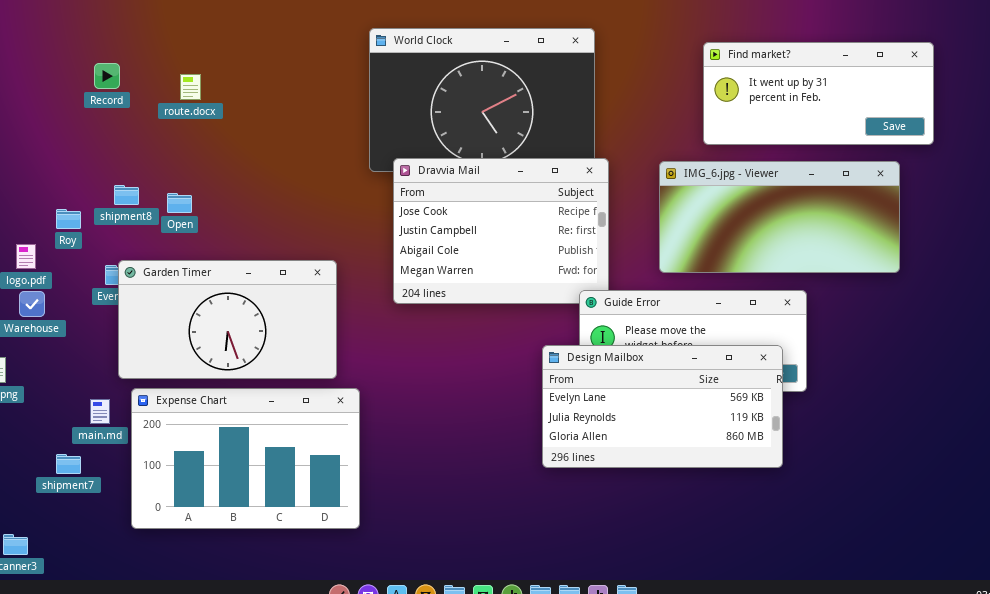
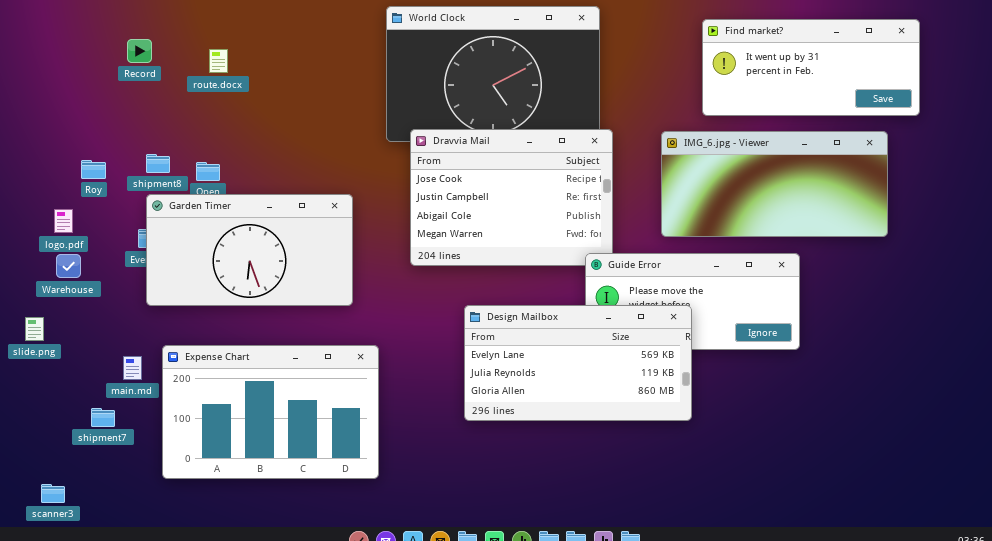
Roy: [56,209,81,229] -> [81,160,106,179], moved
Garden Timer: [118,260,337,379] -> [146,194,353,306], moved
Design Mailbox: [542,345,783,468] -> [464,305,692,421], moved

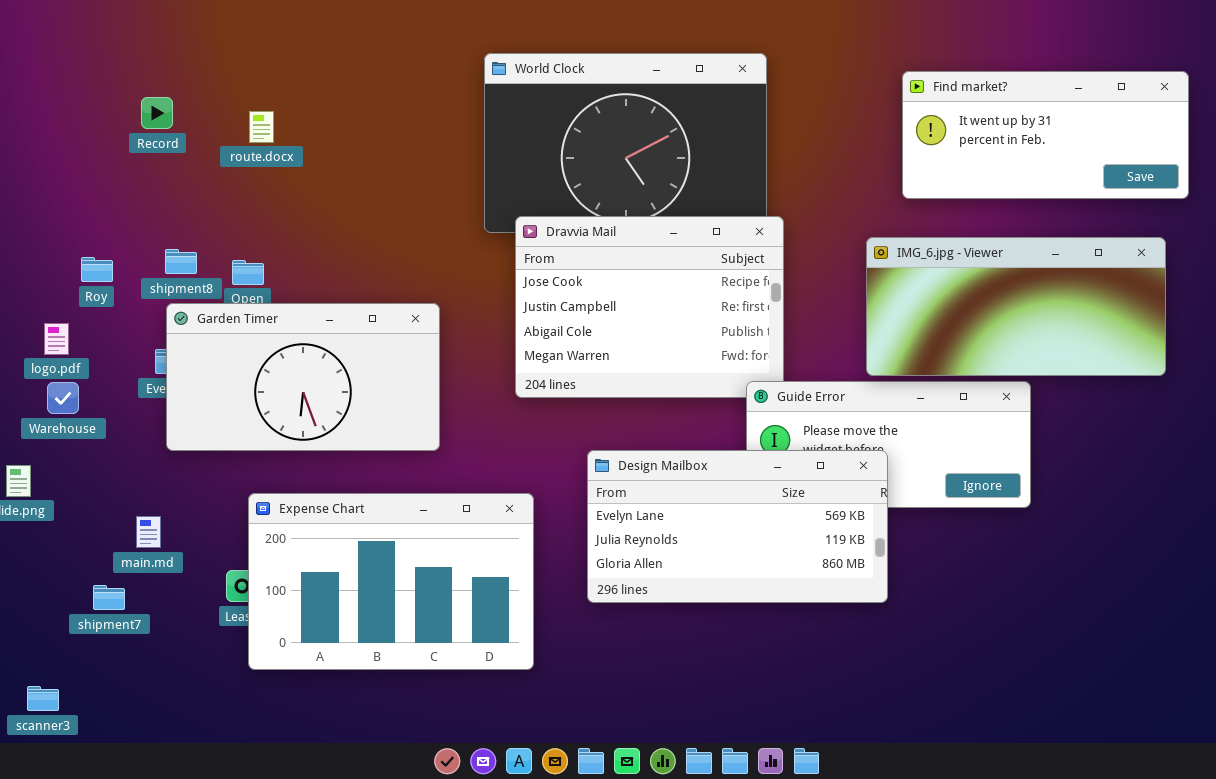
IMG_6.jpg - Viewer: [661,131,888,237] -> [866,237,1166,376], moved
Expense Chart: [162,345,379,479] -> [248,493,534,670], moved

